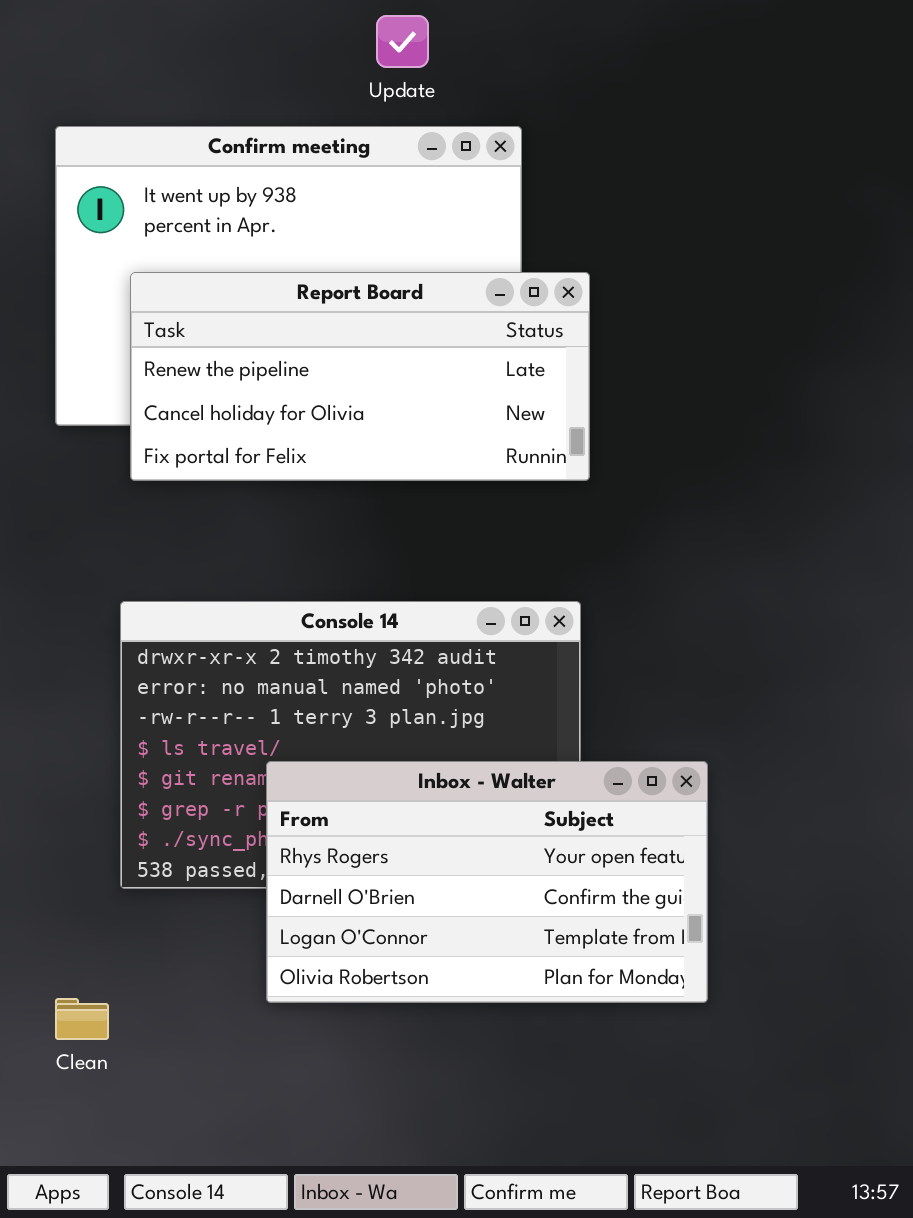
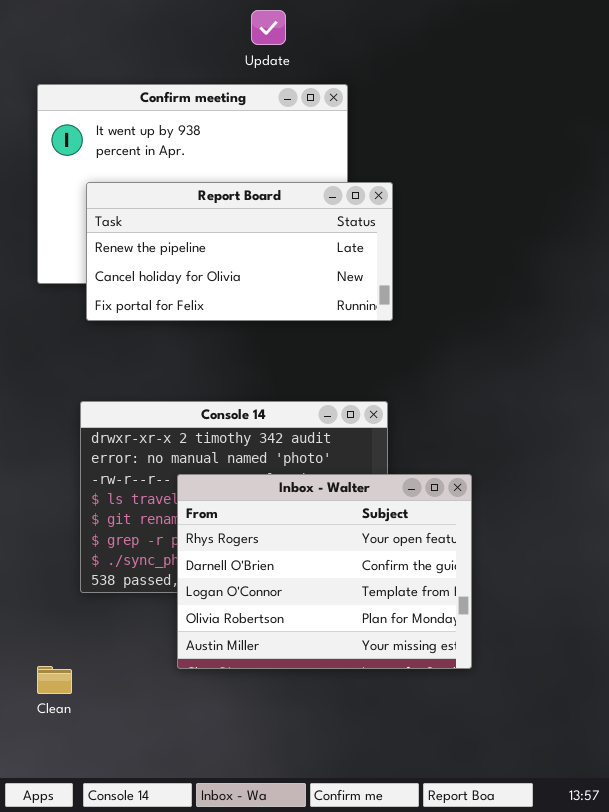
Inbox - Walter: [266,761,708,1003] -> [177,474,472,669], resized

